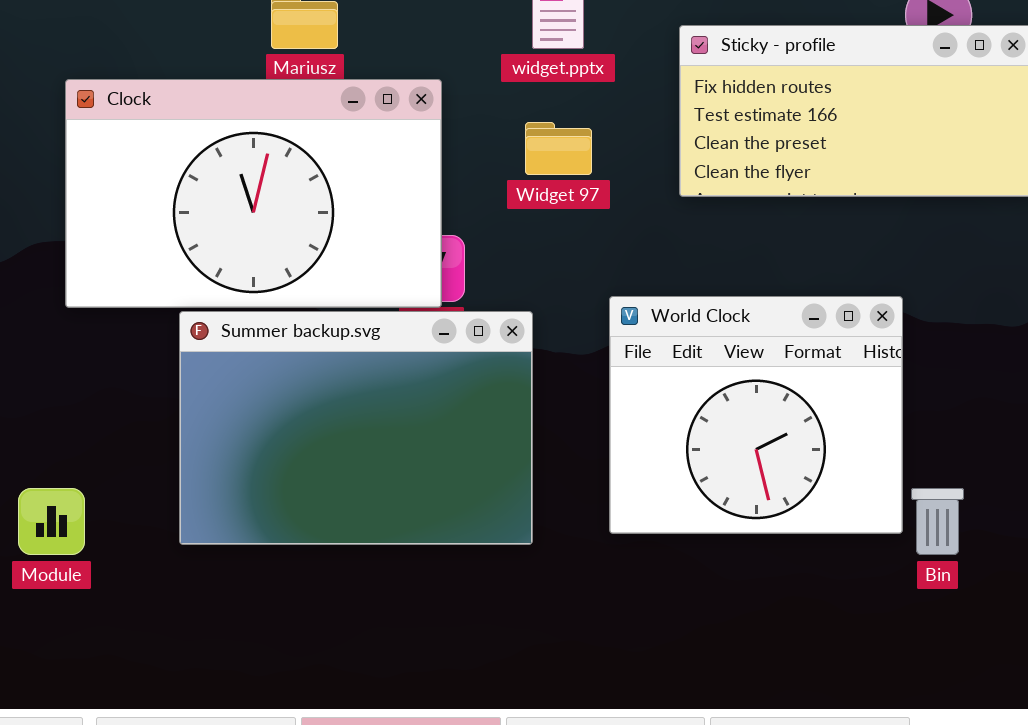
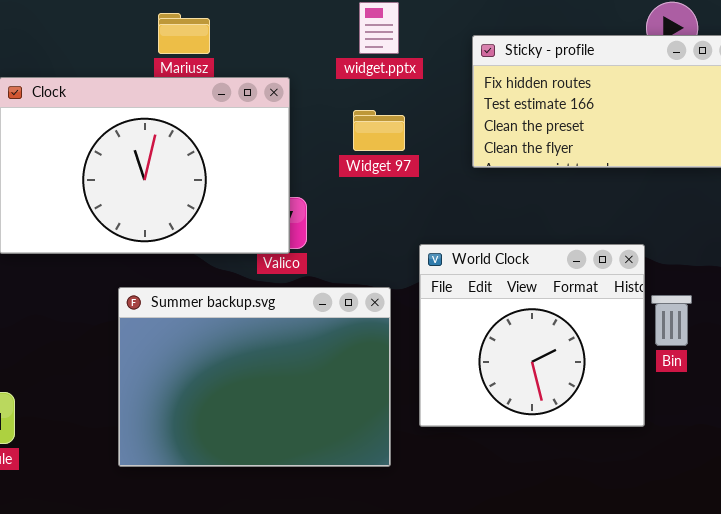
Summer backup.svg: [179,311,533,545] -> [118,287,391,467], moved
Bin: [911,488,964,555] -> [651,295,692,346], moved

